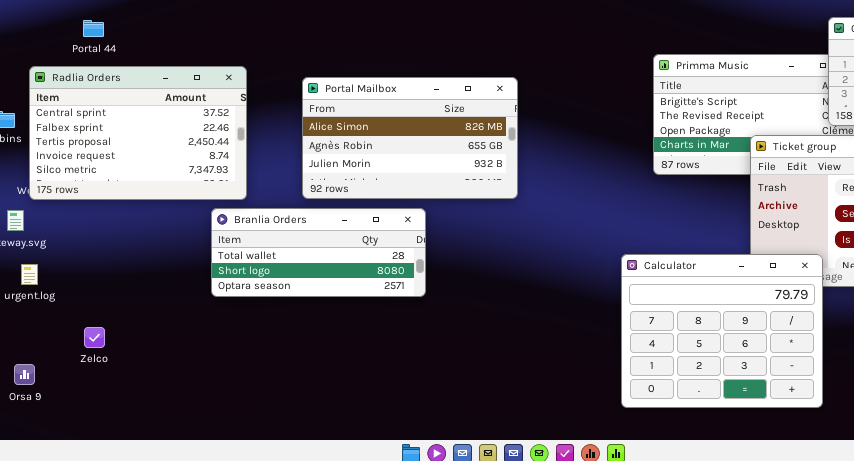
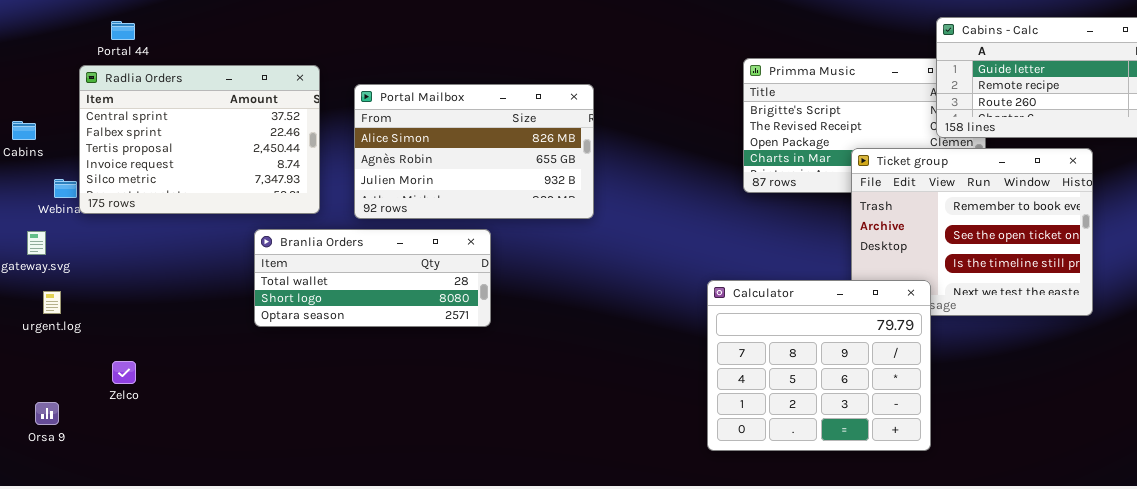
Radlia Orders: [29,66,247,200] -> [79,65,320,214], moved

